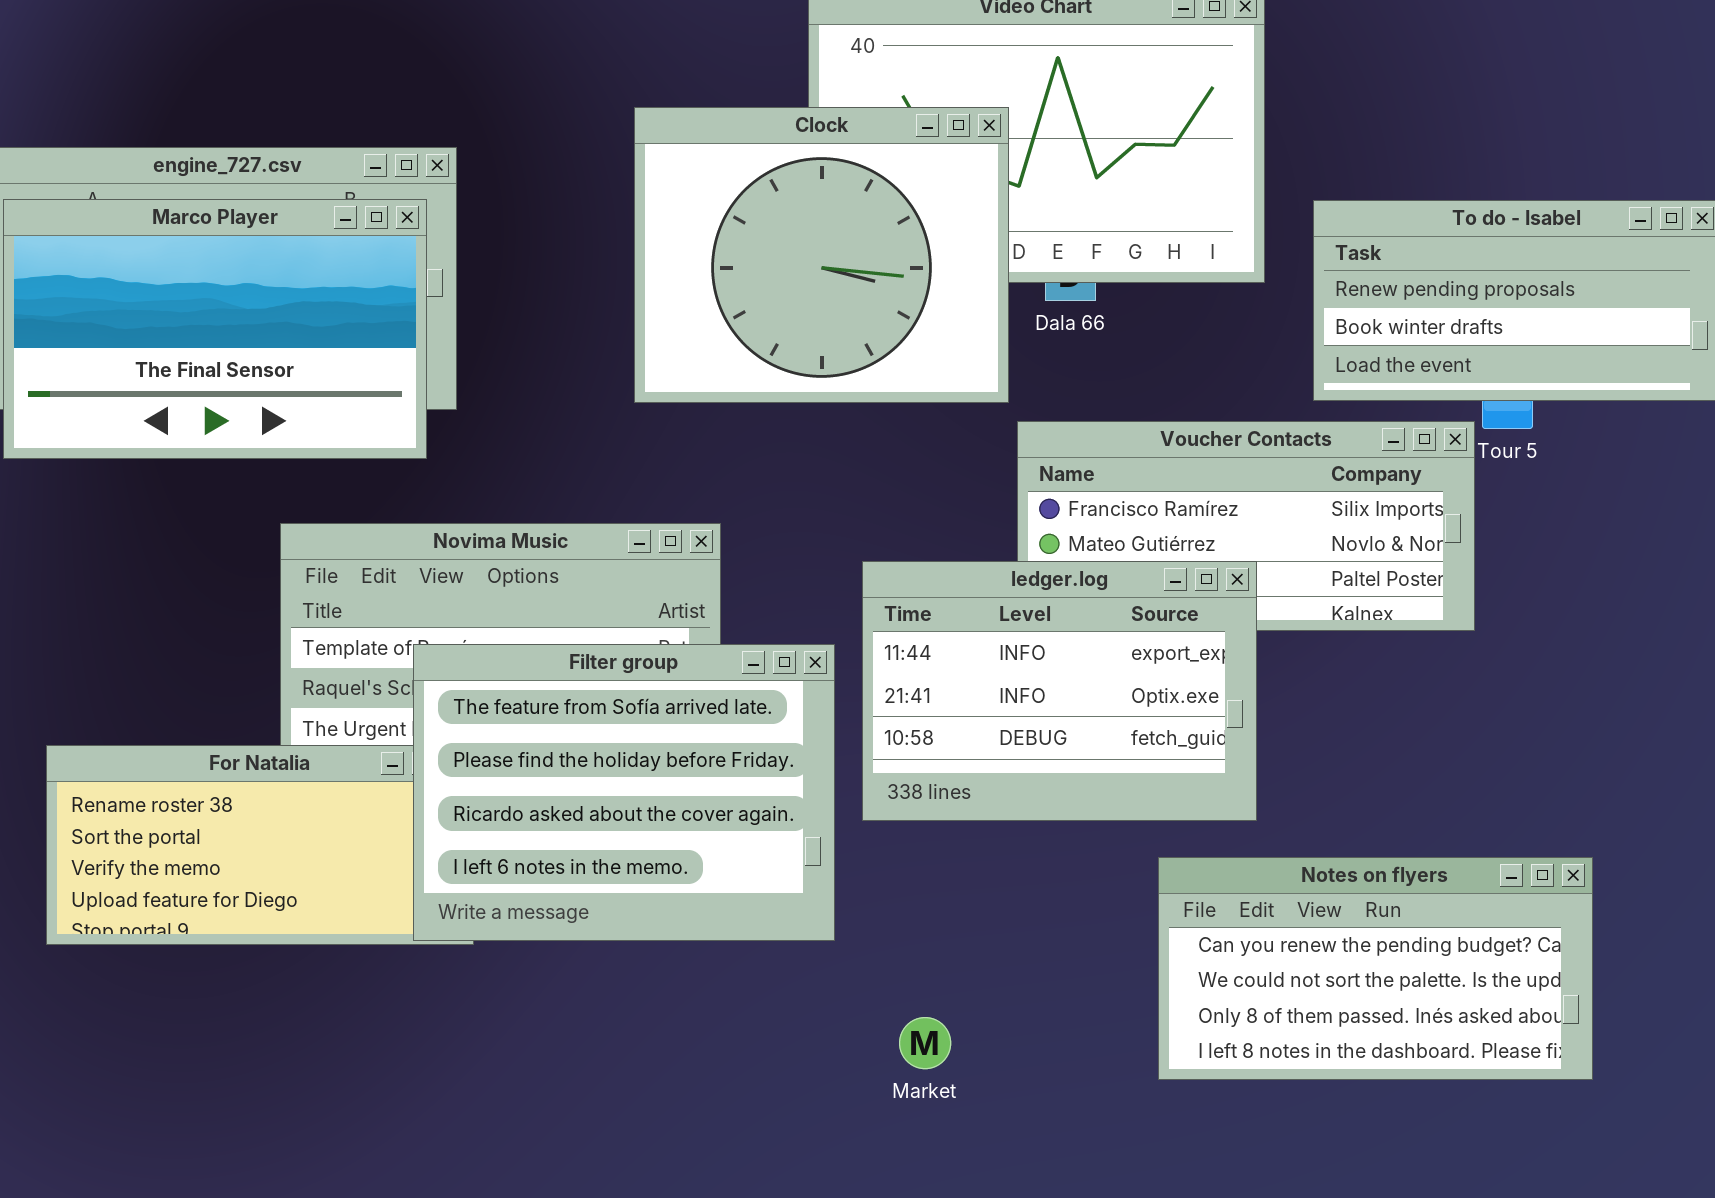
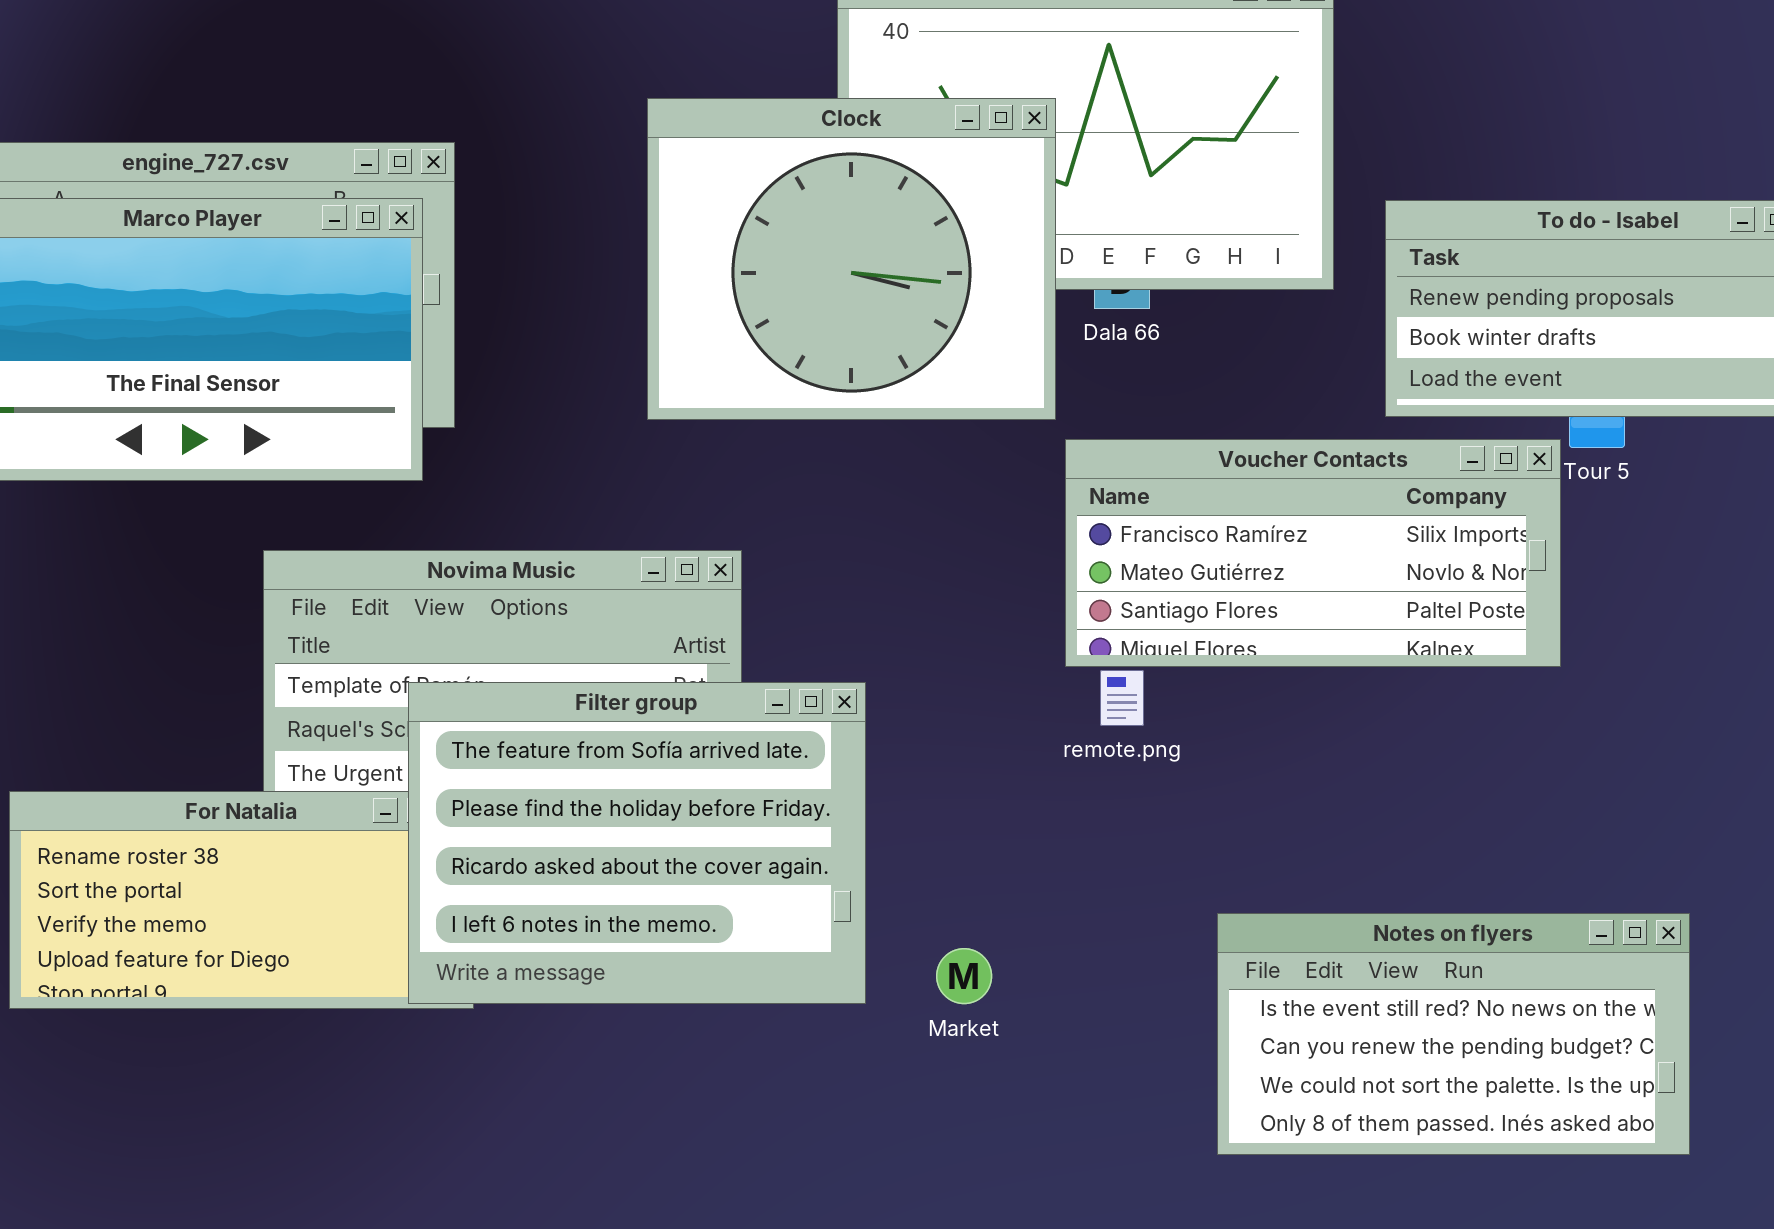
ledger.log: [862,561,1257,821] -> none, closed
Notes on flyers: [1158,857,1593,1080] -> [1217,913,1690,1155], scrolled up 1 row
Market: [899,1017,951,1069] -> [936,948,992,1004], moved

